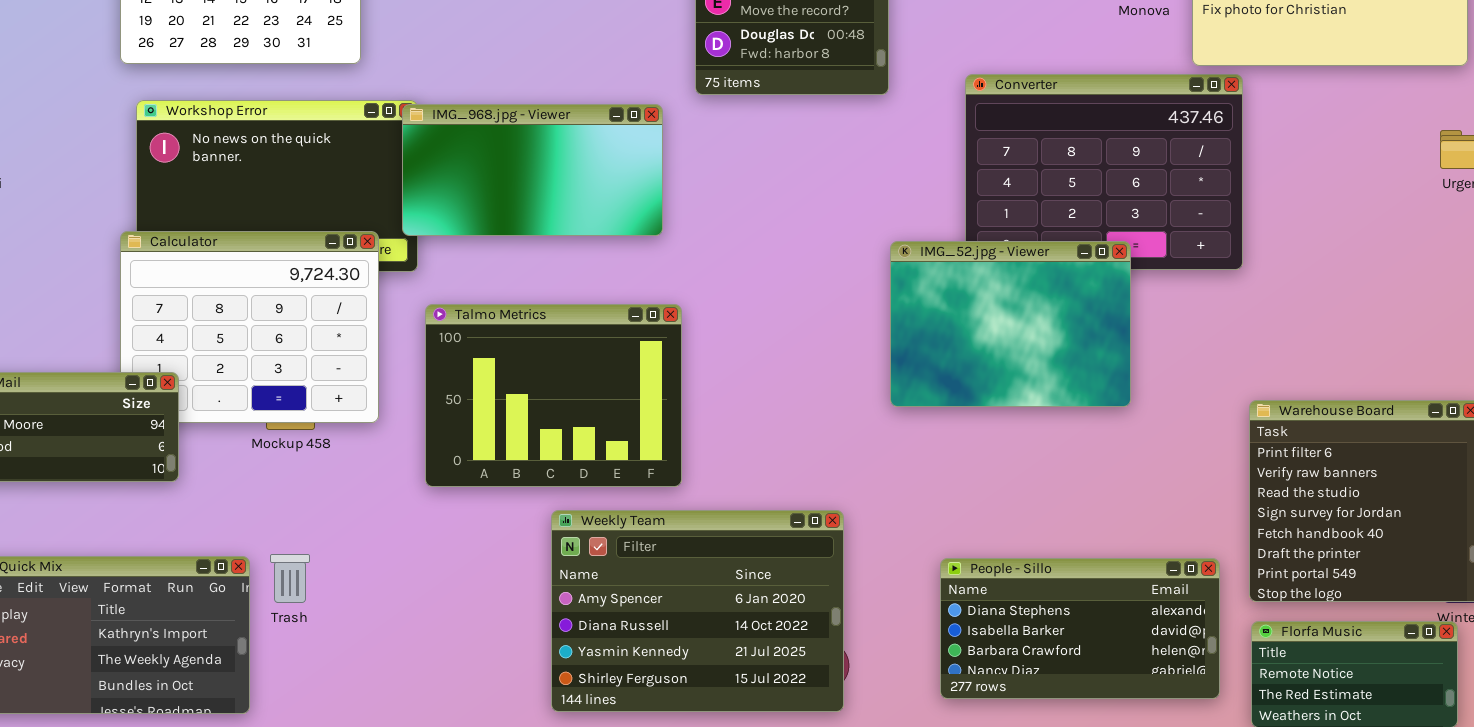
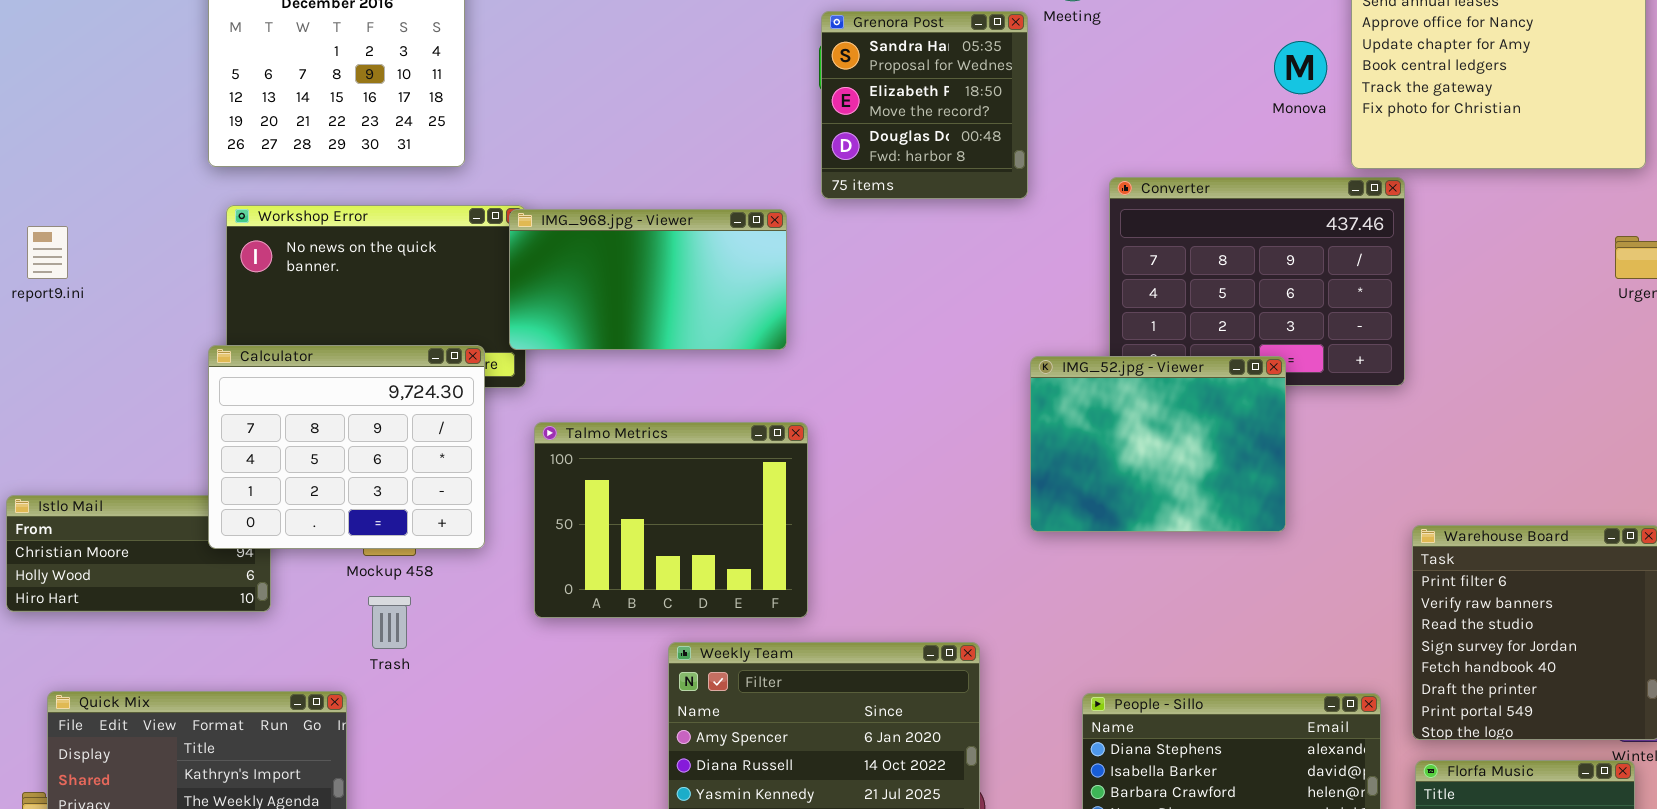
Calculator: [120,231,379,423] -> [208,345,485,549], raised
Trash: [270,554,310,603] -> [368,596,411,649], moved

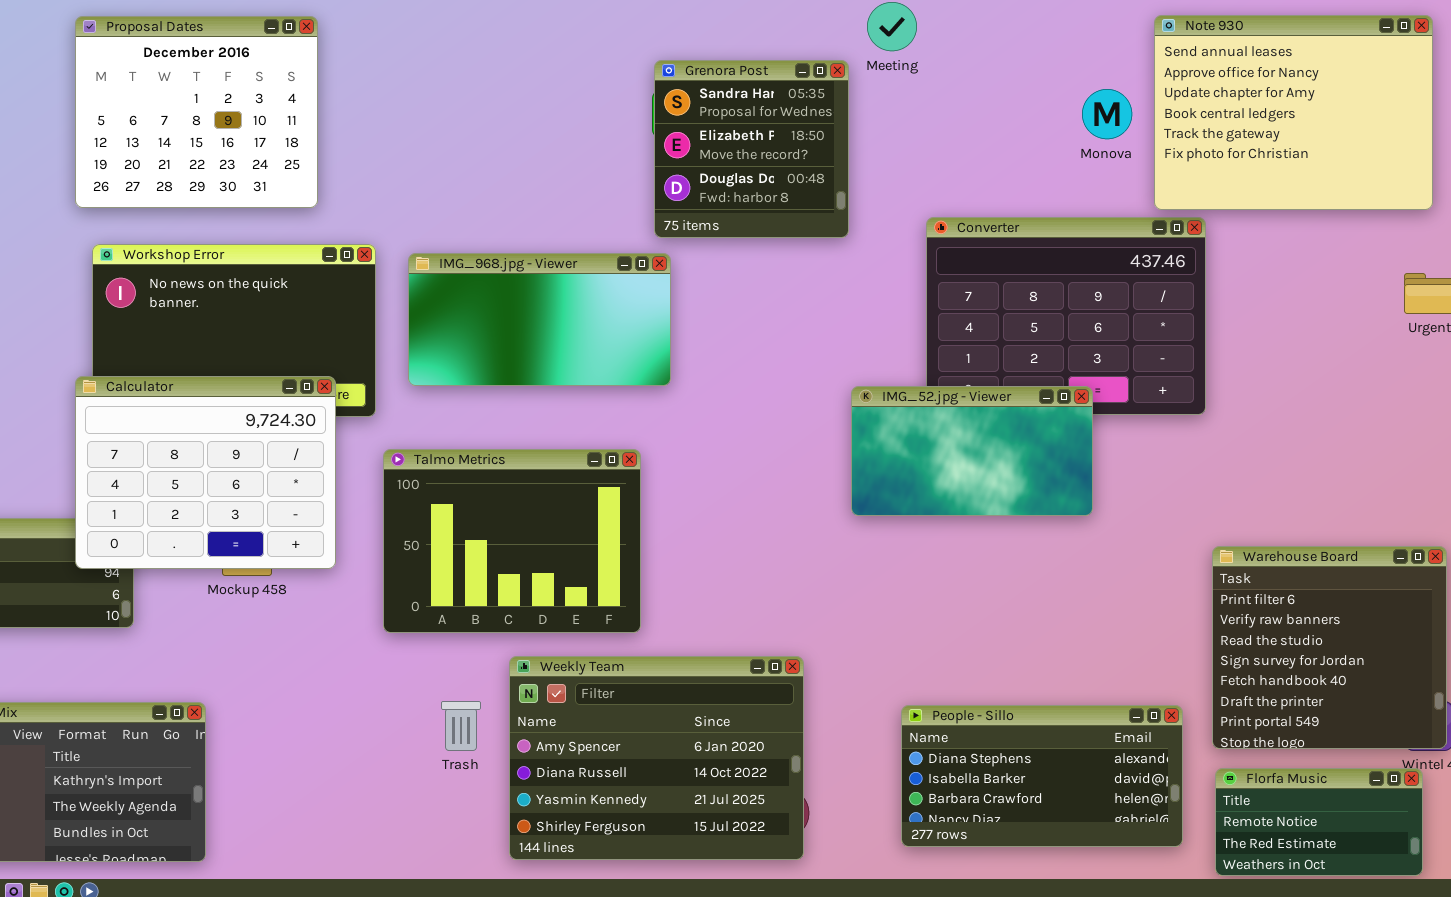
IMG_968.jpg - Viewer: [509,209,787,350] -> [408,253,671,386], moved
IMG_52.jpg - Viewer: [1030,356,1286,532] -> [851,386,1093,516], resized
Trash: [368,596,411,649] -> [441,701,481,751], moved

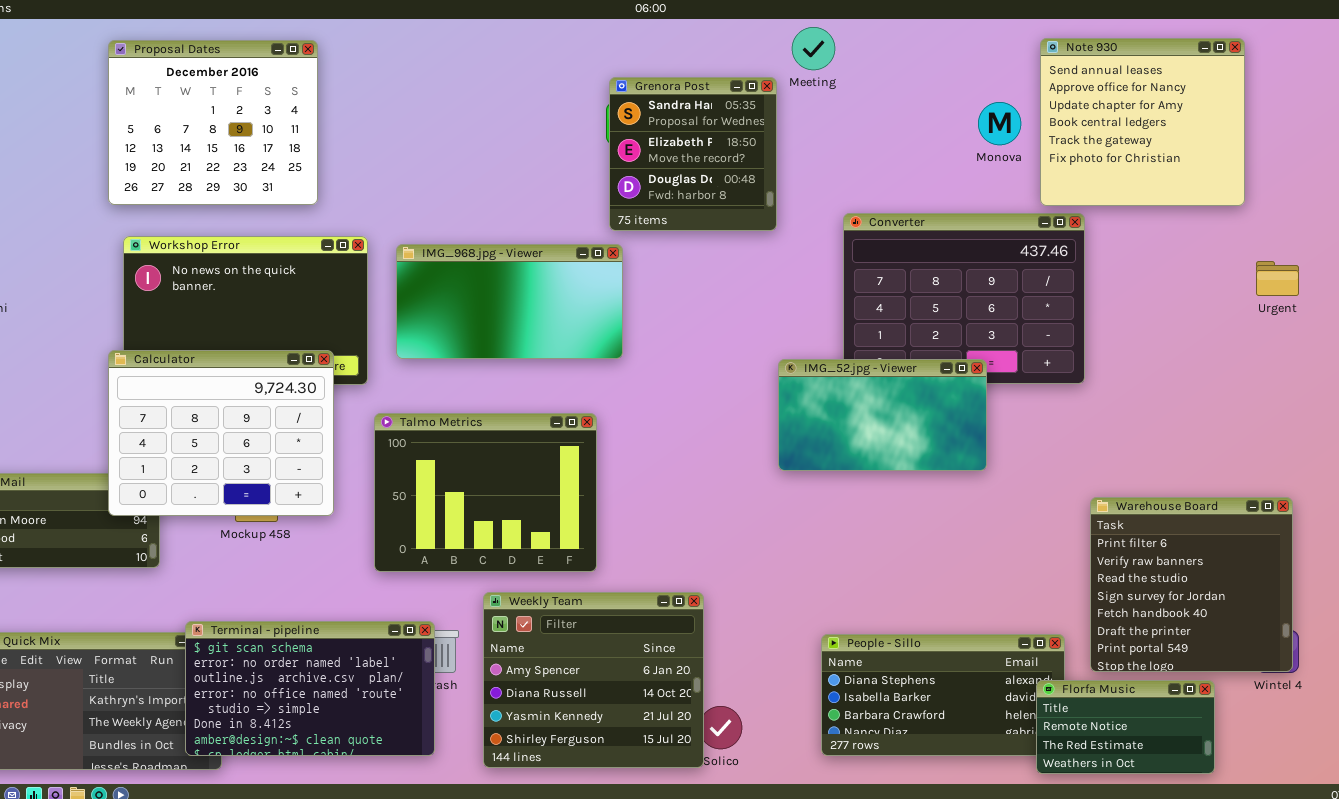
Note 930: [1154,15,1433,210] -> [1040,38,1245,206], resized
Weekly Team: [509,656,804,860] -> [483,592,704,768], resized
Terminal - pipeline: none -> [185,621,435,756], opened
Florfa Music: [1215,768,1423,876] -> [1036,680,1215,774], moved

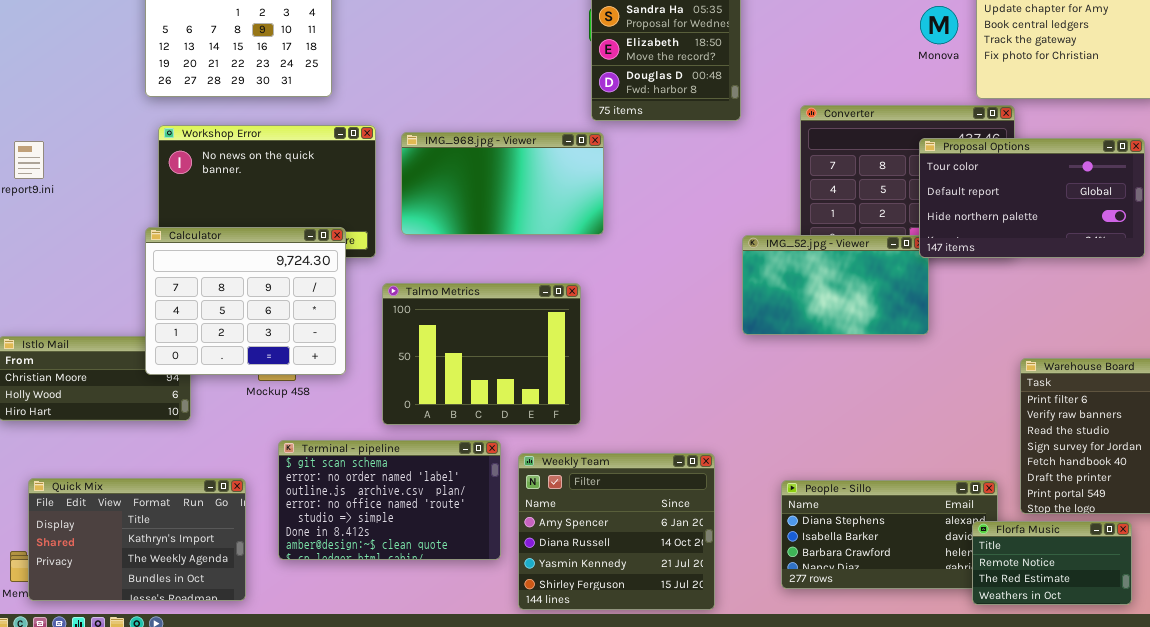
Proposal Options: none -> [919,138,1145,258], opened
Weekly Team: [483,592,704,768] -> [518,453,715,610], moved
Terminal - pipeline: [185,621,435,756] -> [278,440,501,560], moved

